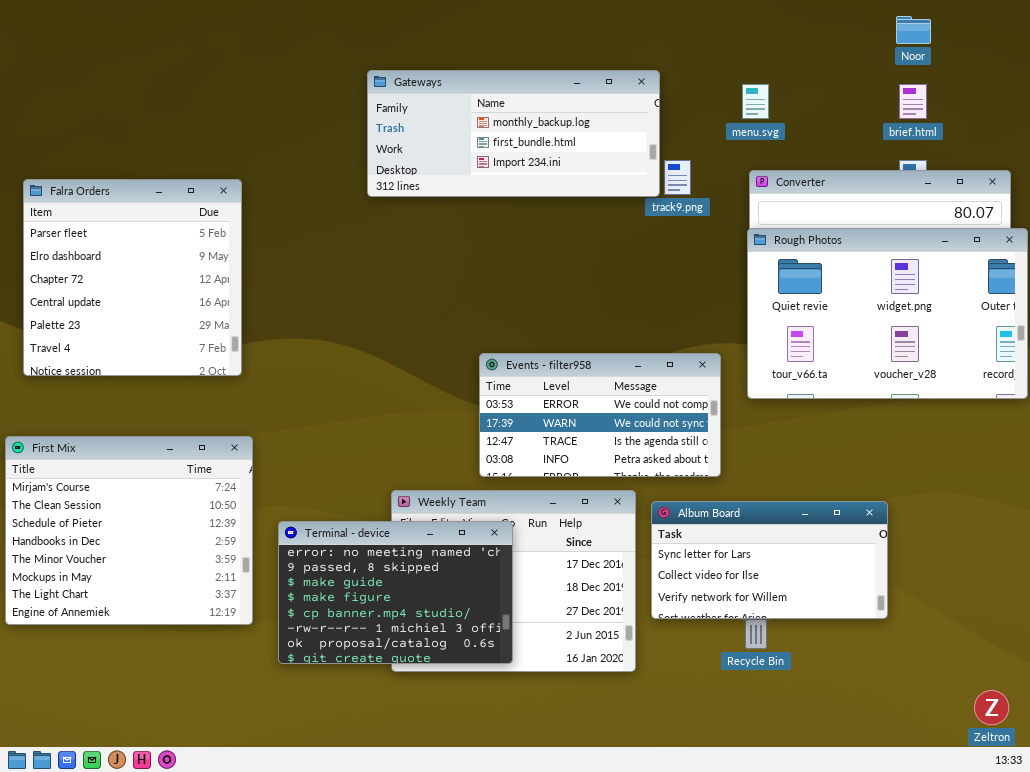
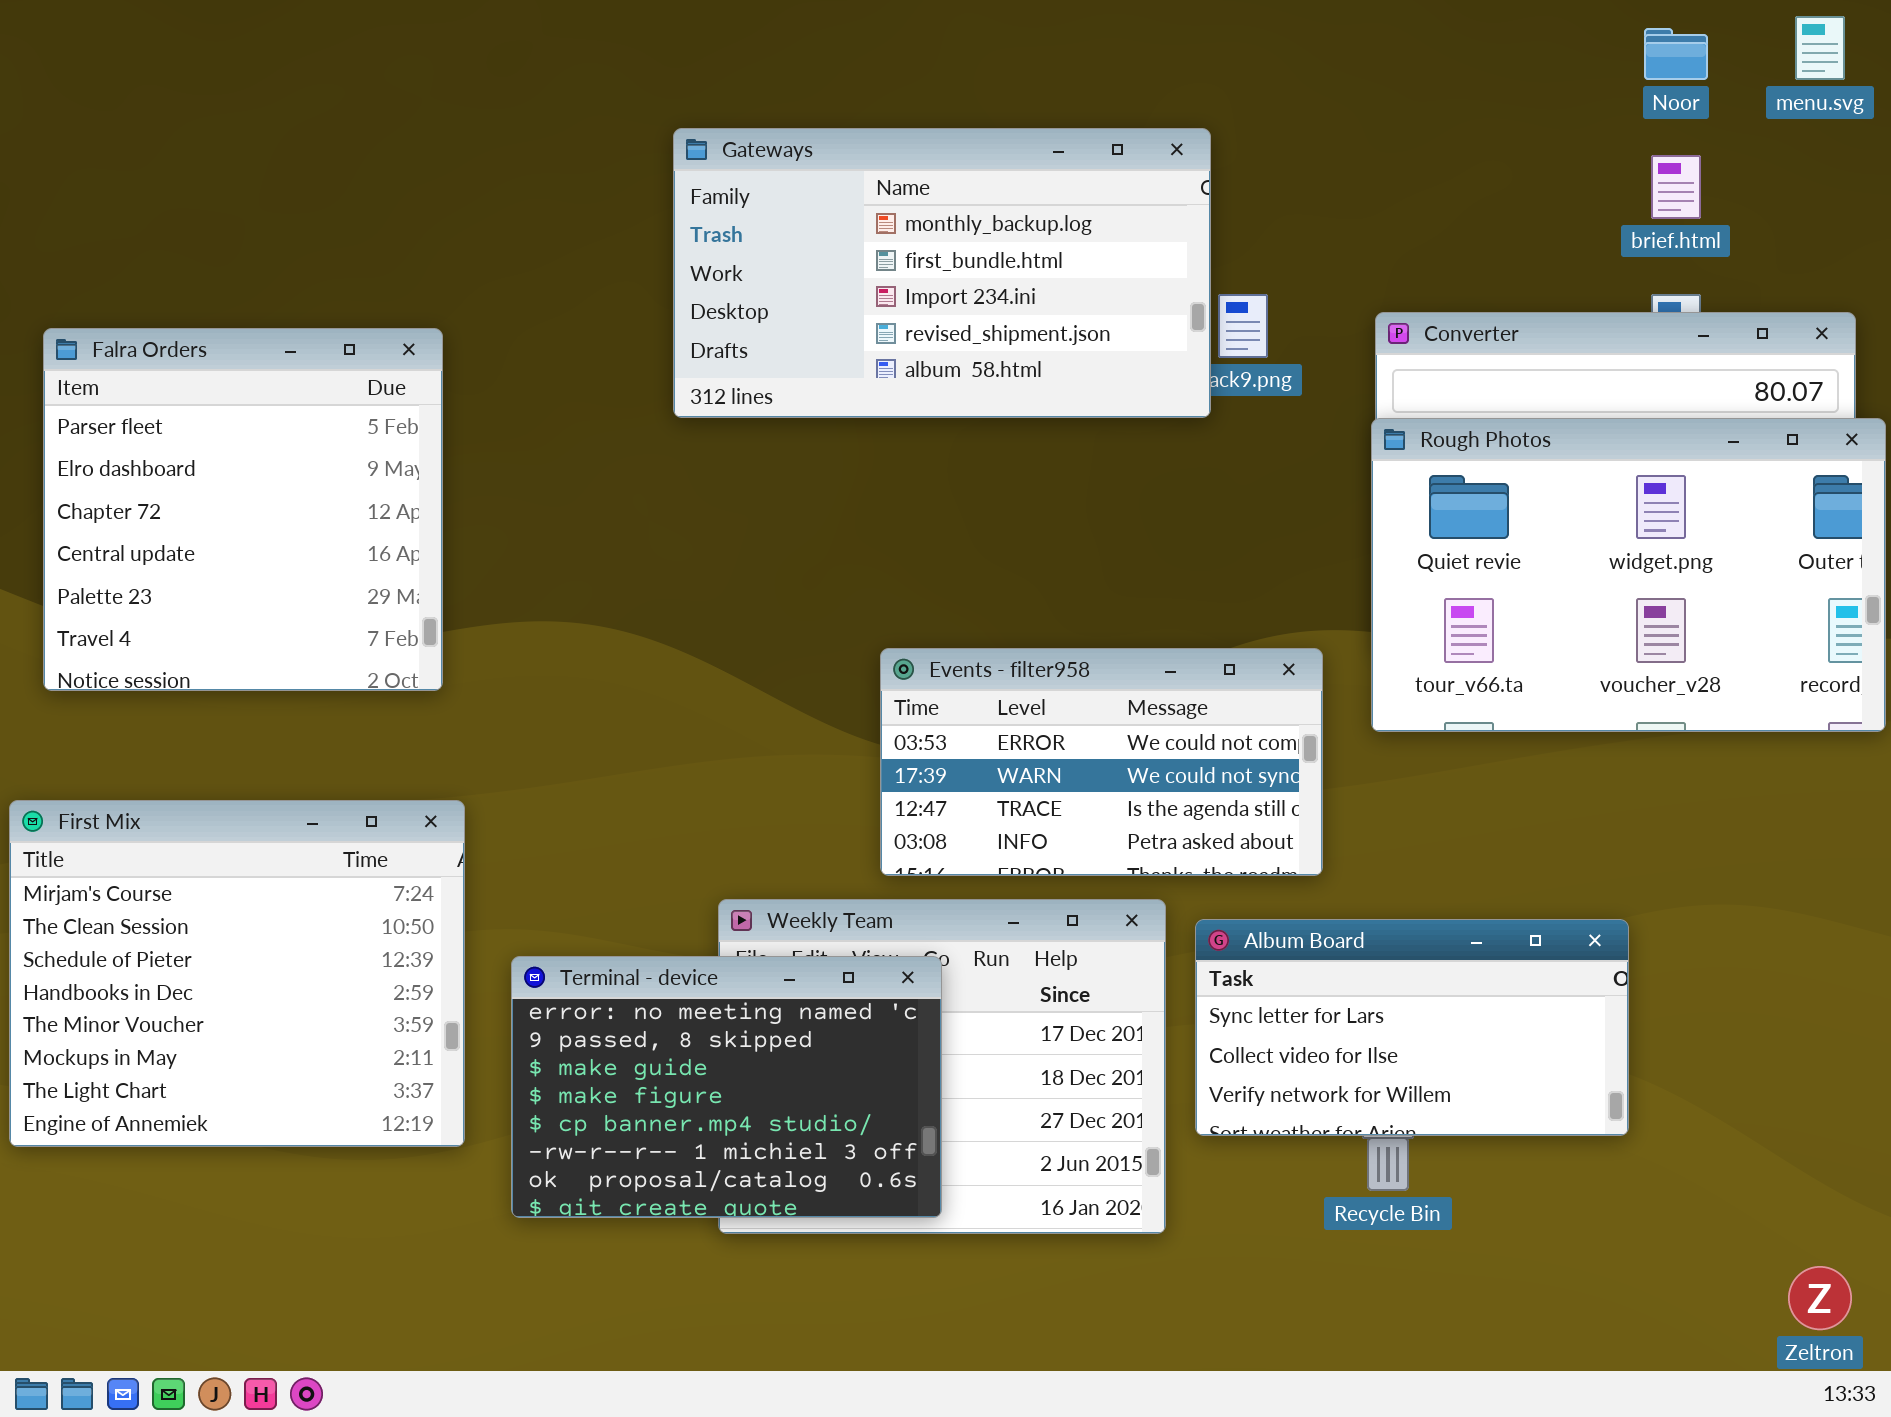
Gateways: [367,70,660,197] -> [673,128,1211,418], resized
menu.svg: [742,84,769,119] -> [1795,16,1845,80], moved

